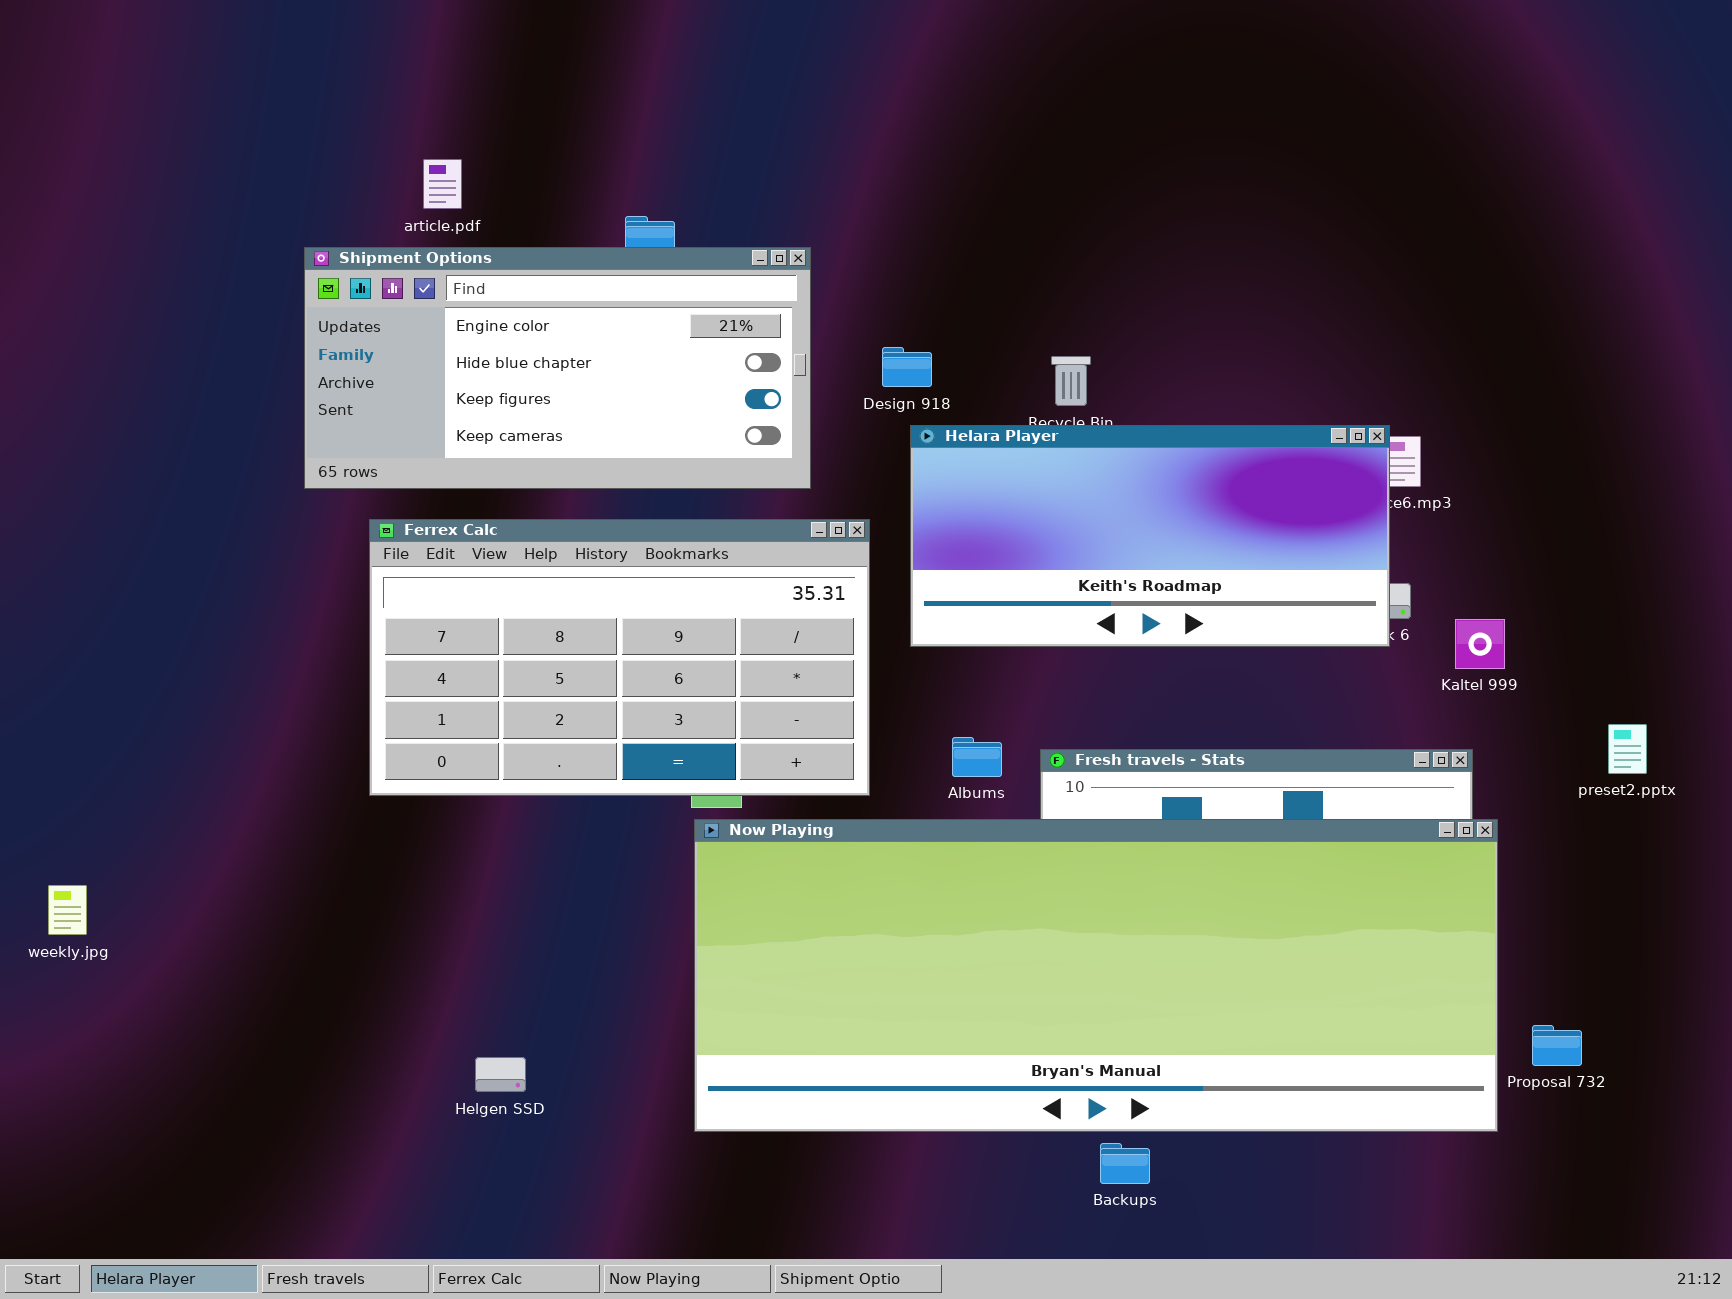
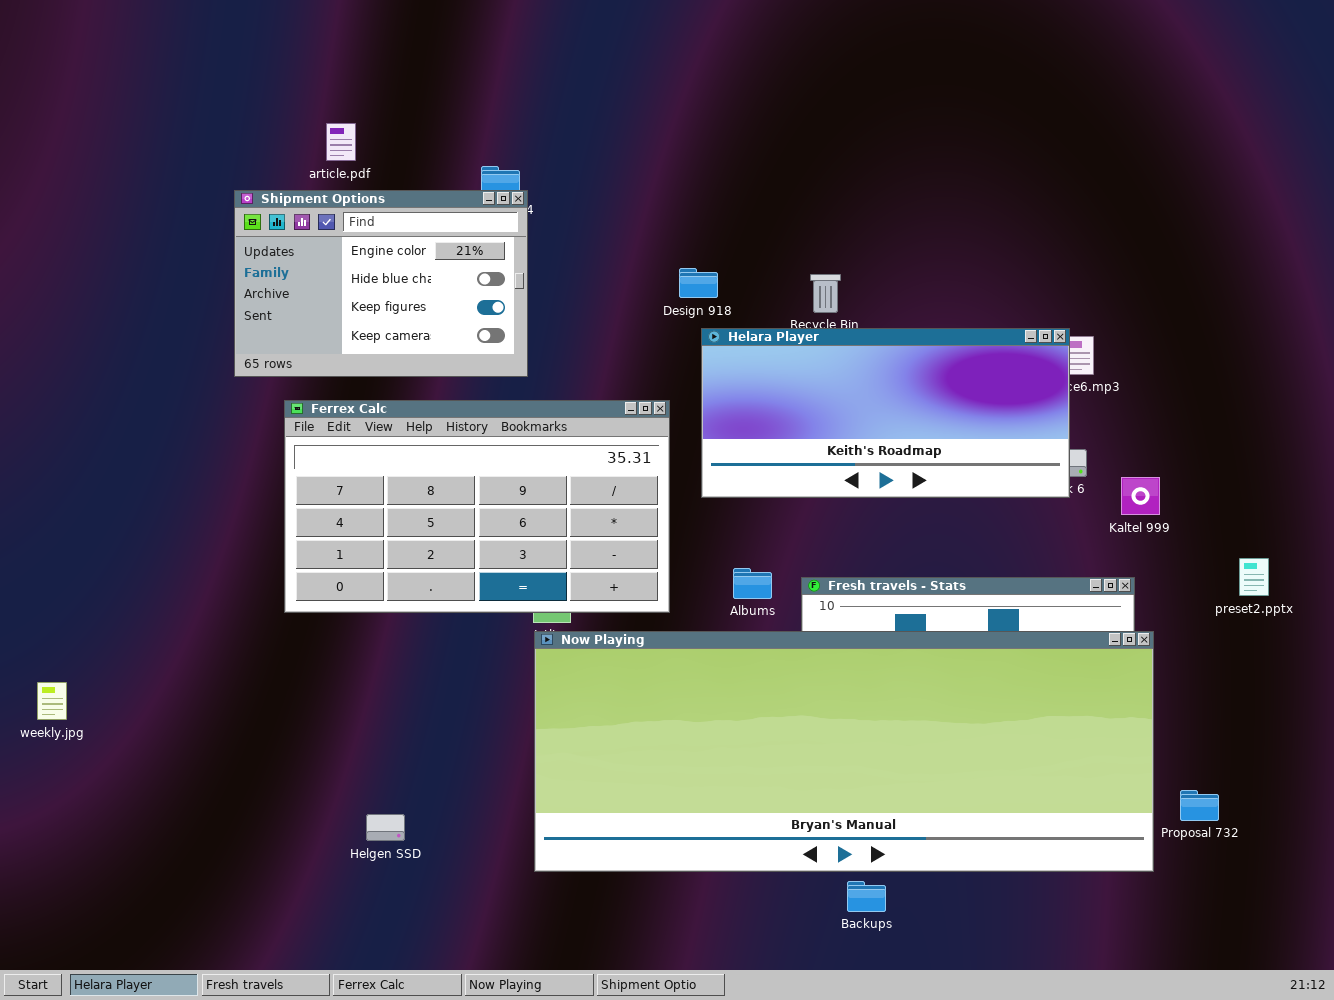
Shipment Options: [304,247,811,489] -> [234,190,528,377], resized

